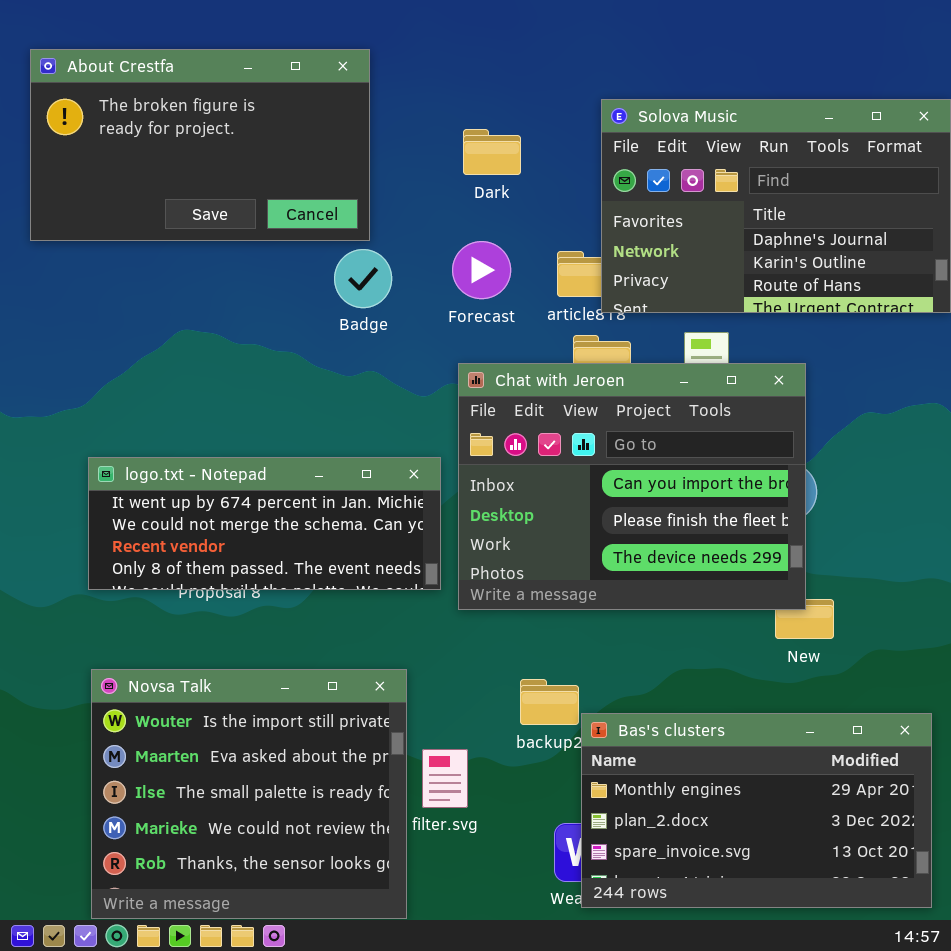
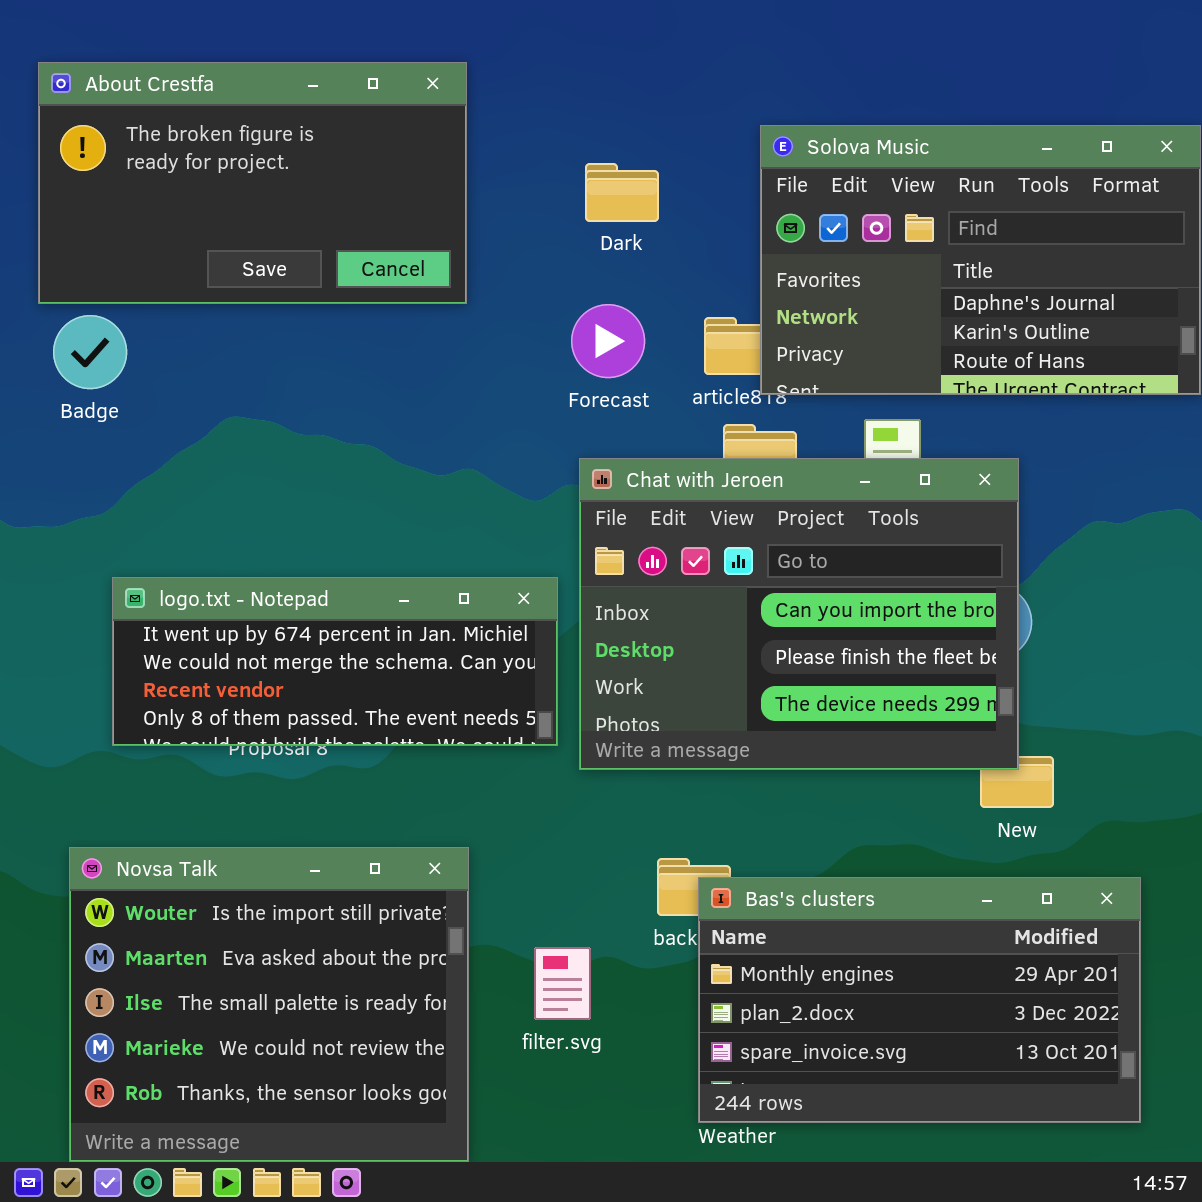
Badge: [334,249,392,308] -> [53,315,127,389], moved
Novsa Talk: [91,669,407,919] -> [69,847,469,1162], moved
Bas's clusters: [581,713,932,908] -> [698,877,1141,1123], moved

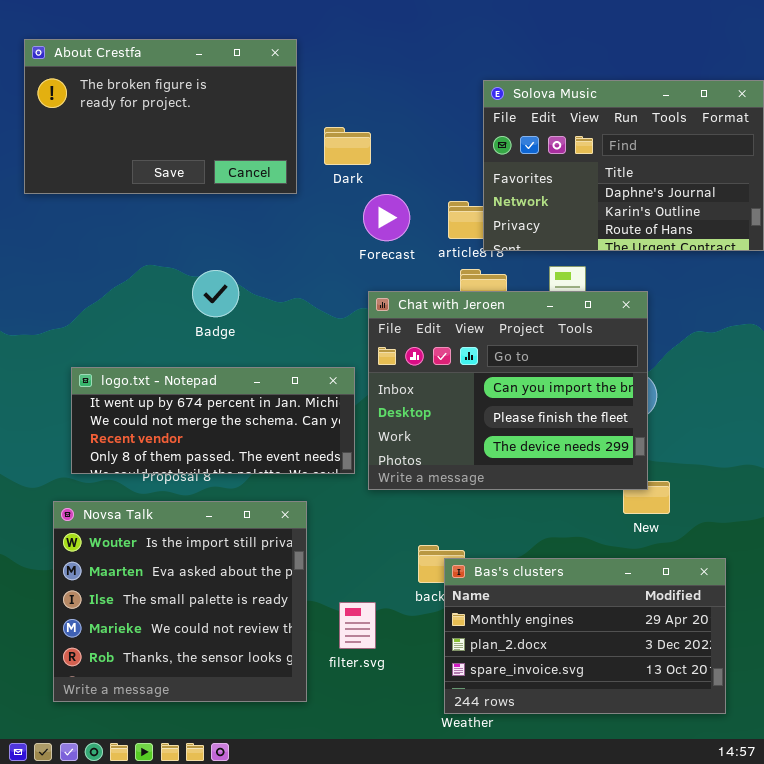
Dark: [585,163,659,222] -> [324,127,371,165], moved
Badge: [53,315,127,389] -> [192,270,239,317], moved
Novsa Talk: [69,847,469,1162] -> [53,501,307,702], moved

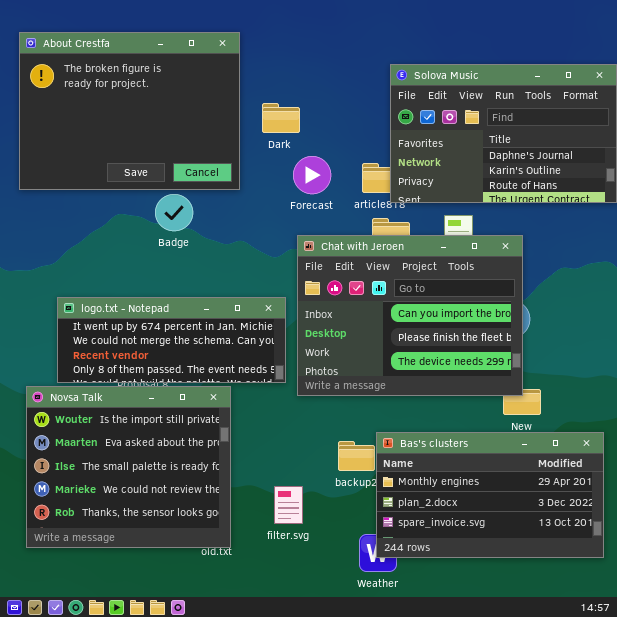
About Crestfa: [24,39,297,194] -> [19,32,240,190], resized
Badge: [192,270,239,317] -> [155,194,193,231], moved
Novsa Talk: [53,501,307,702] -> [26,386,231,548], moved
Bas's clusters: [444,558,726,714] -> [376,432,604,558], moved

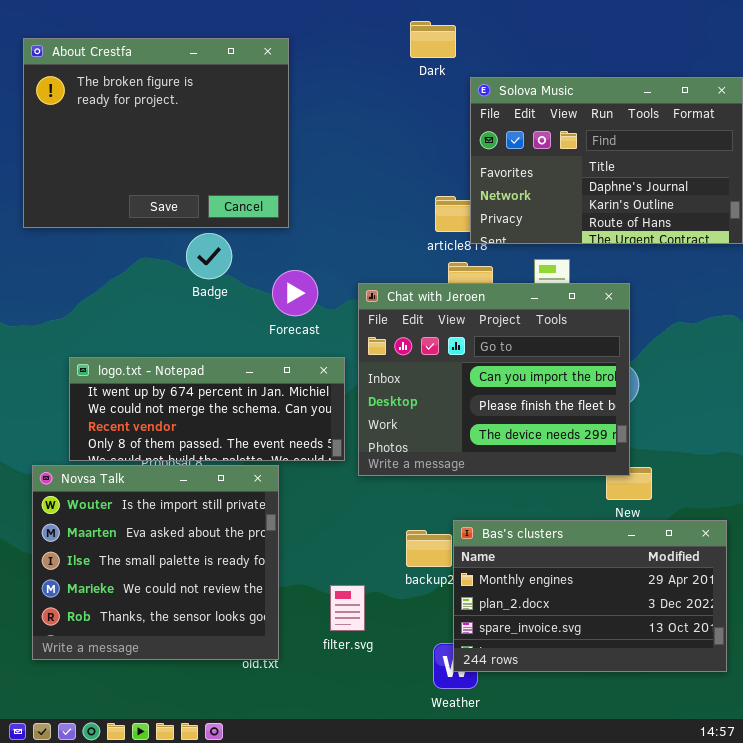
Dark: [262,103,300,133] -> [410,21,456,58], moved
Forecast: [293,156,331,194] -> [272,270,318,316], moved

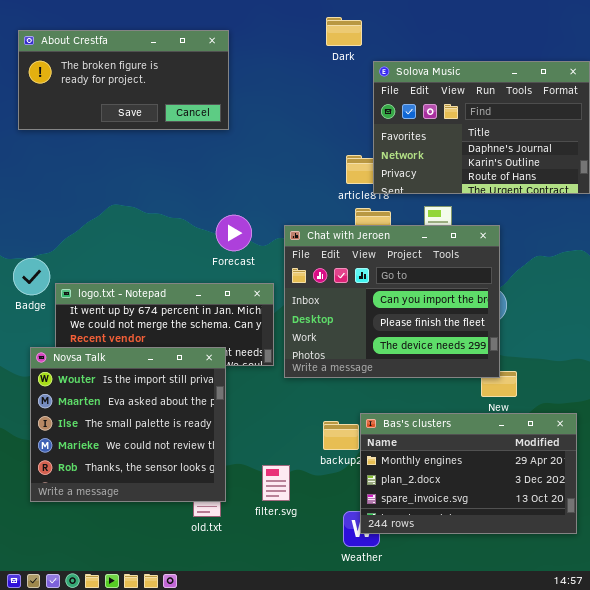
About Crestfa: [23,38,289,228] -> [18,30,229,130], resized
Badge: [186,233,232,279] -> [13,258,50,295], moved
Novsa Talk: [32,465,279,660] -> [30,347,226,502], moved

